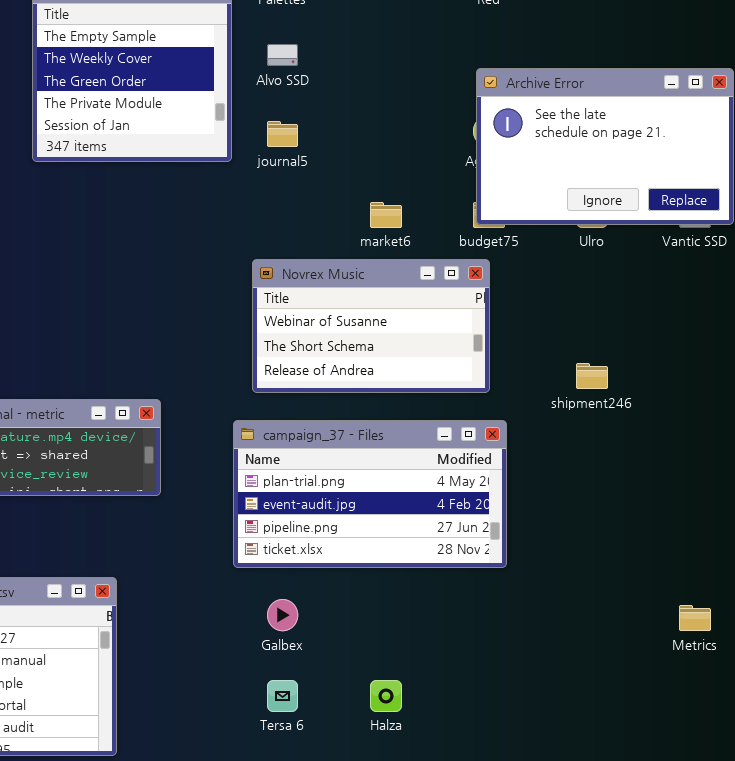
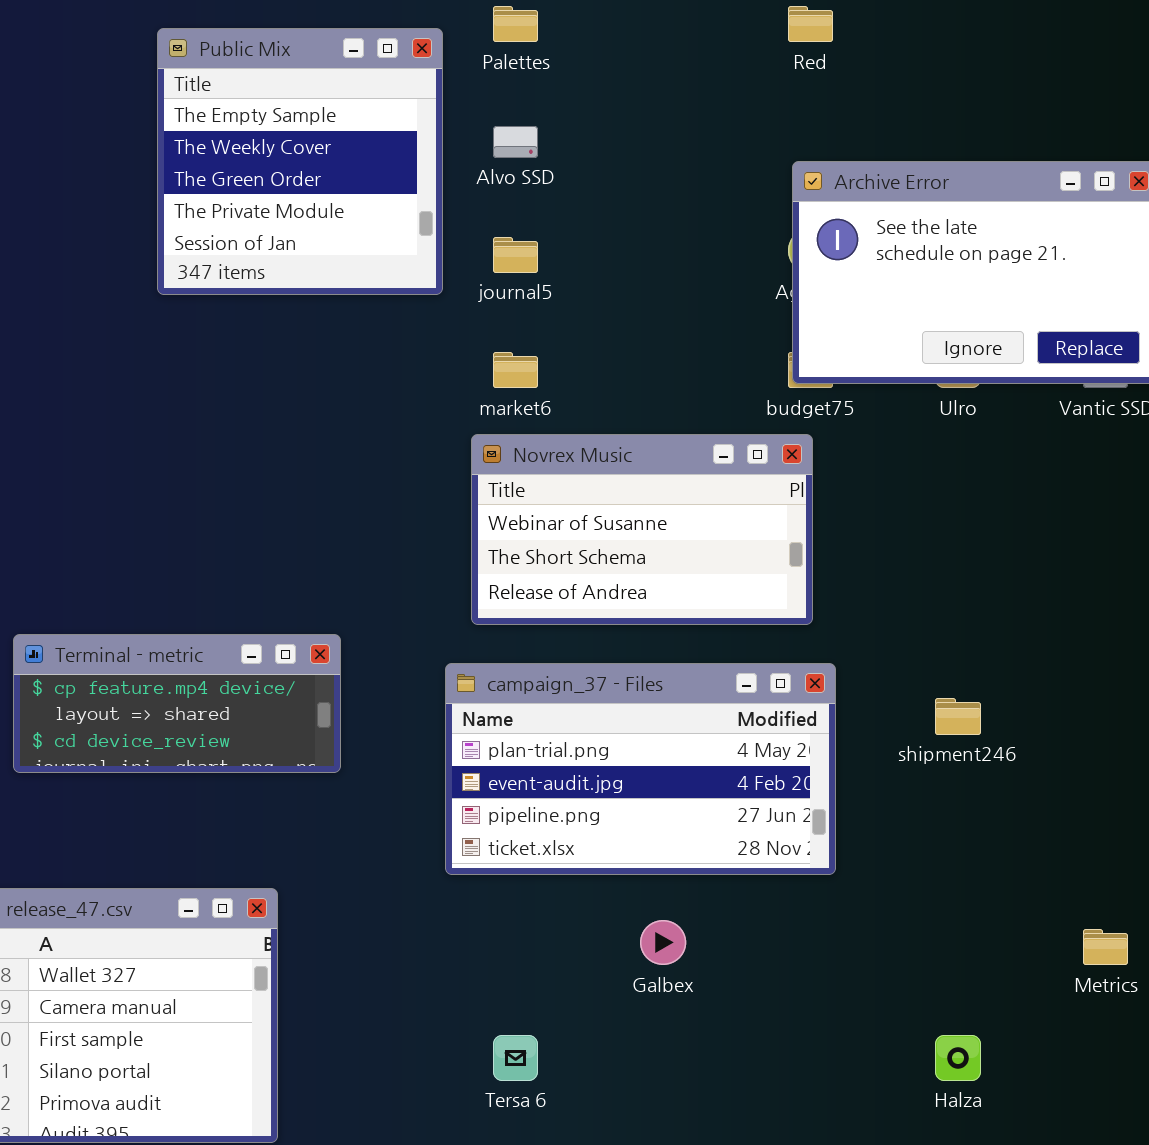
market6: [370,202,402,228] -> [493,352,538,388], moved
shipment246: [576,363,608,389] -> [935,698,981,735], moved
Galbex: [267,599,298,631] -> [640,920,686,965], moved
Halza: [370,680,402,712] -> [935,1035,981,1081], moved

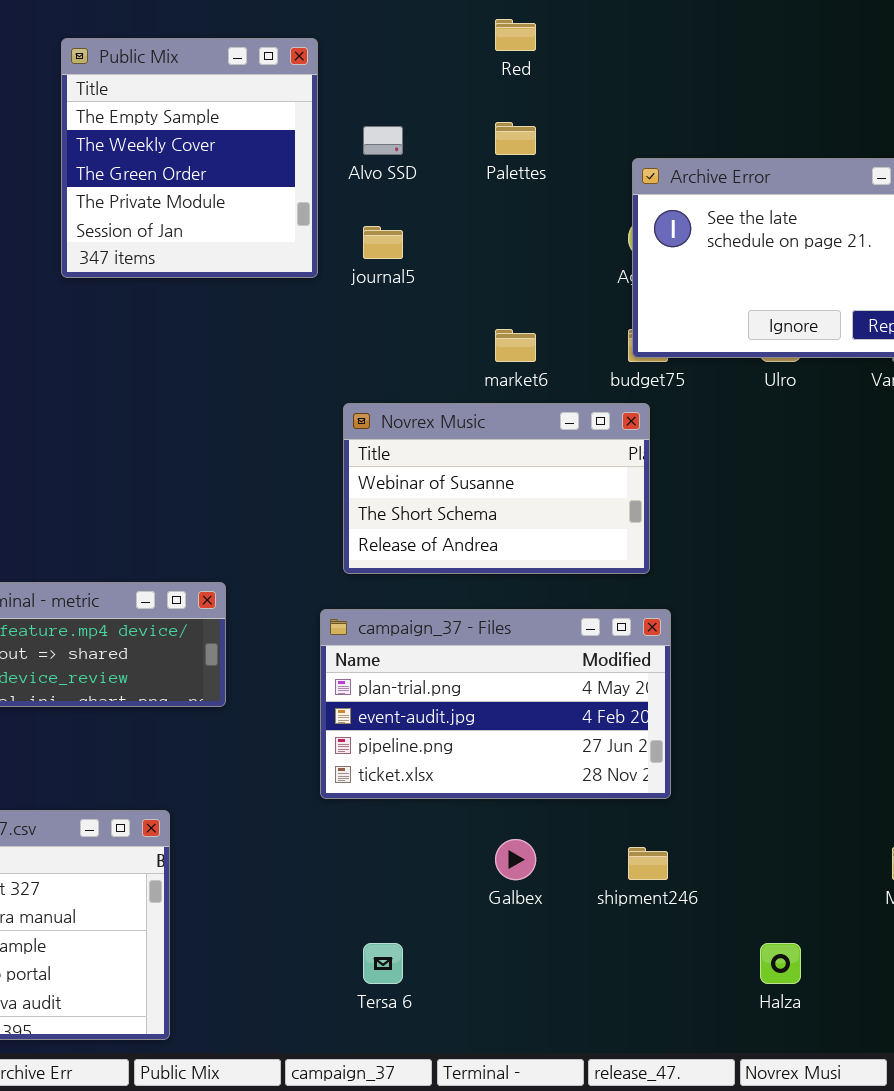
Palettes: [493,6,538,42] -> [495,122,536,155], moved
Red: [788,6,833,42] -> [495,19,536,51], moved
market6: [493,352,538,388] -> [495,329,536,362], moved
shipment246: [935,698,981,735] -> [628,847,668,880], moved

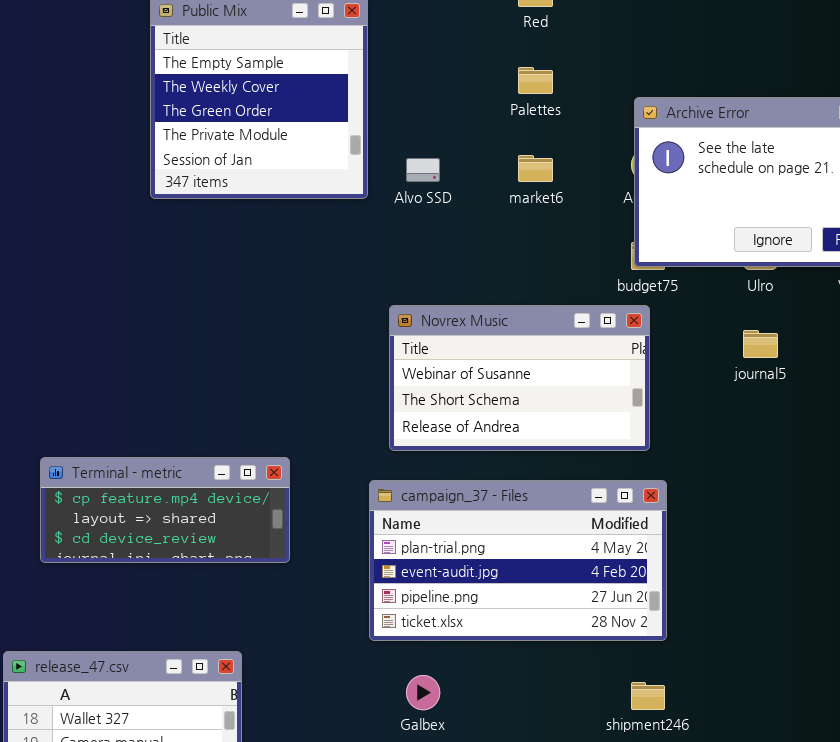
Alvo SSD: [363,126,403,155] -> [406,158,440,182], moved
journal5: [363,226,403,259] -> [743,330,778,358], moved
market6: [495,329,536,362] -> [518,155,553,182], moved
Galbex: [495,839,536,880] -> [406,675,440,710], moved

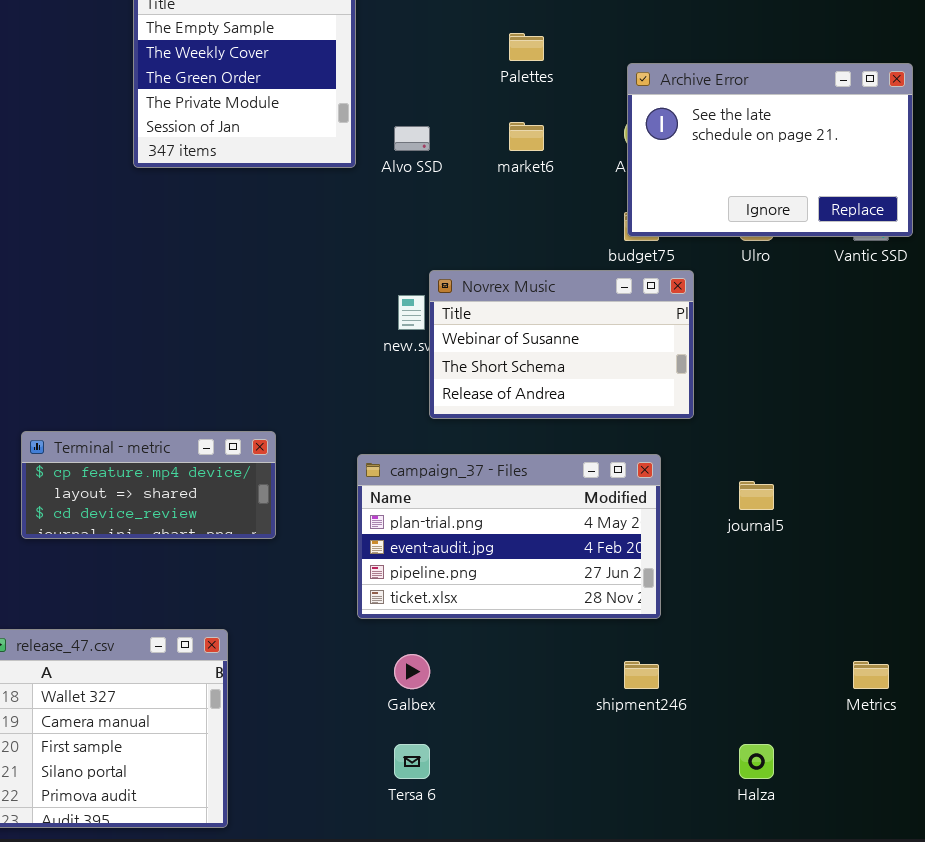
Novrex Music: [389,305,650,451] -> [429,270,694,419], moved
journal5: [743,330,778,358] -> [739,481,774,510], moved

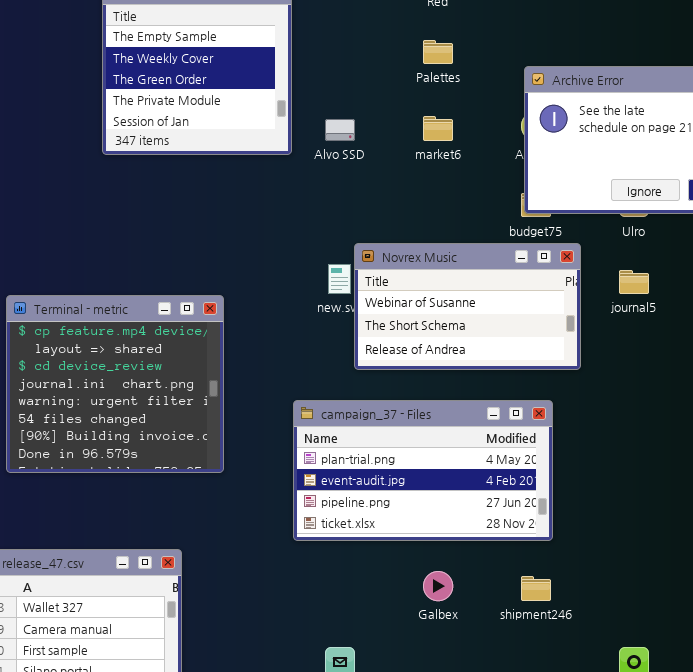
Terminal - metric: [21,431,276,539] -> [6,295,224,473], resized
journal5: [739,481,774,510] -> [619,270,649,294], moved
Galbex: [394,654,430,689] -> [423,571,453,601], moved

